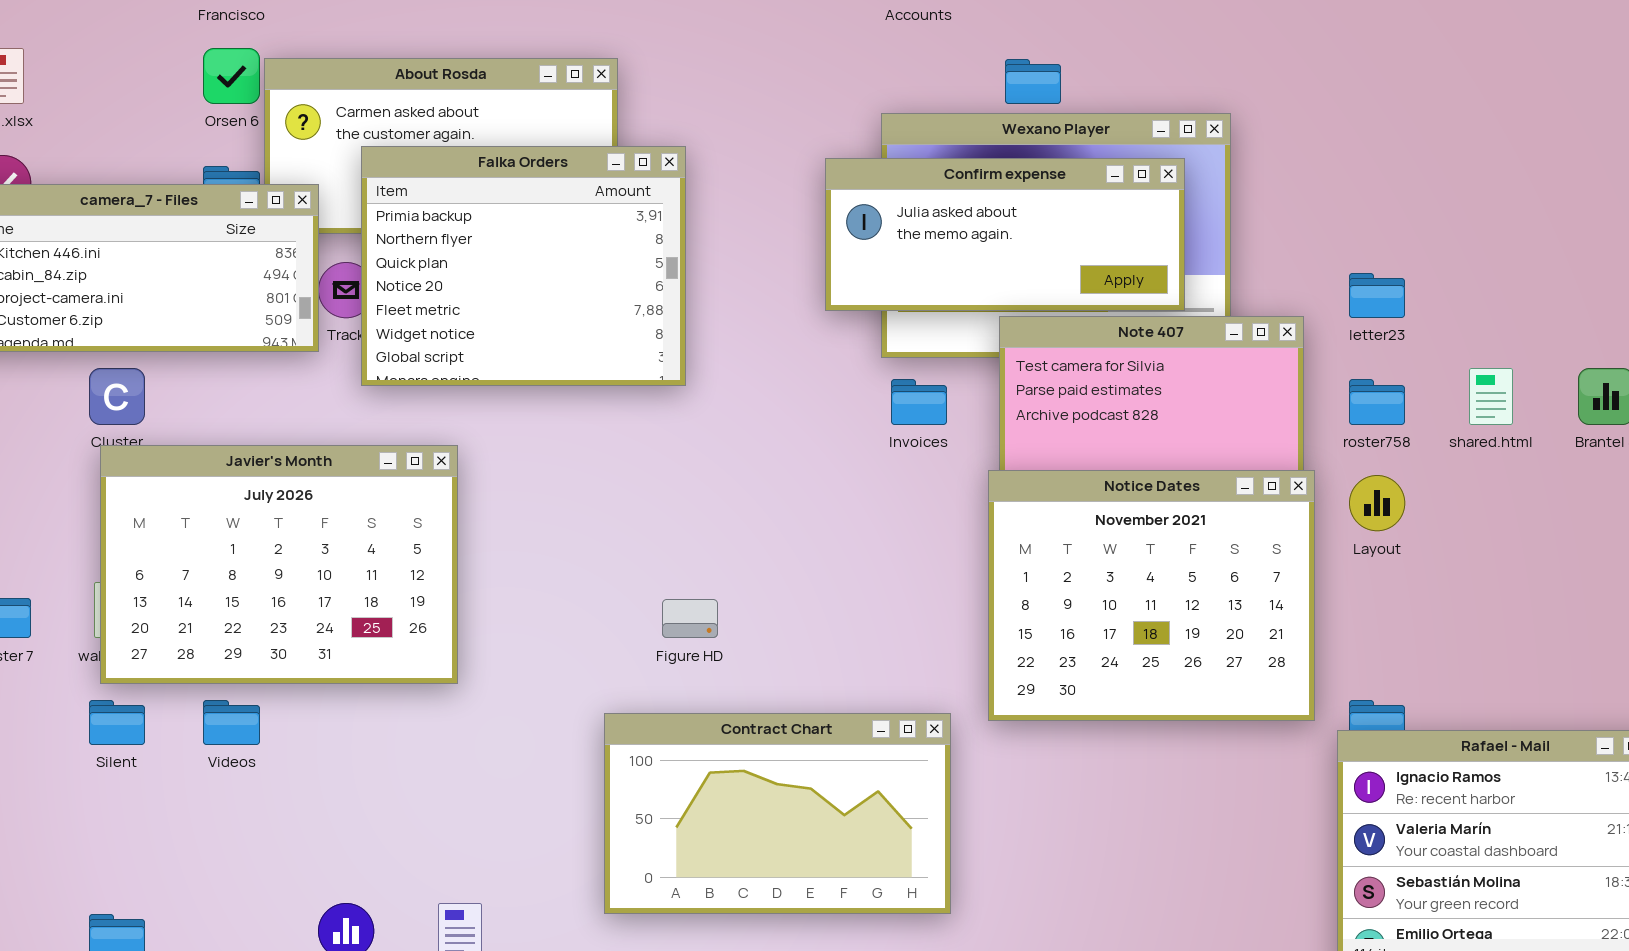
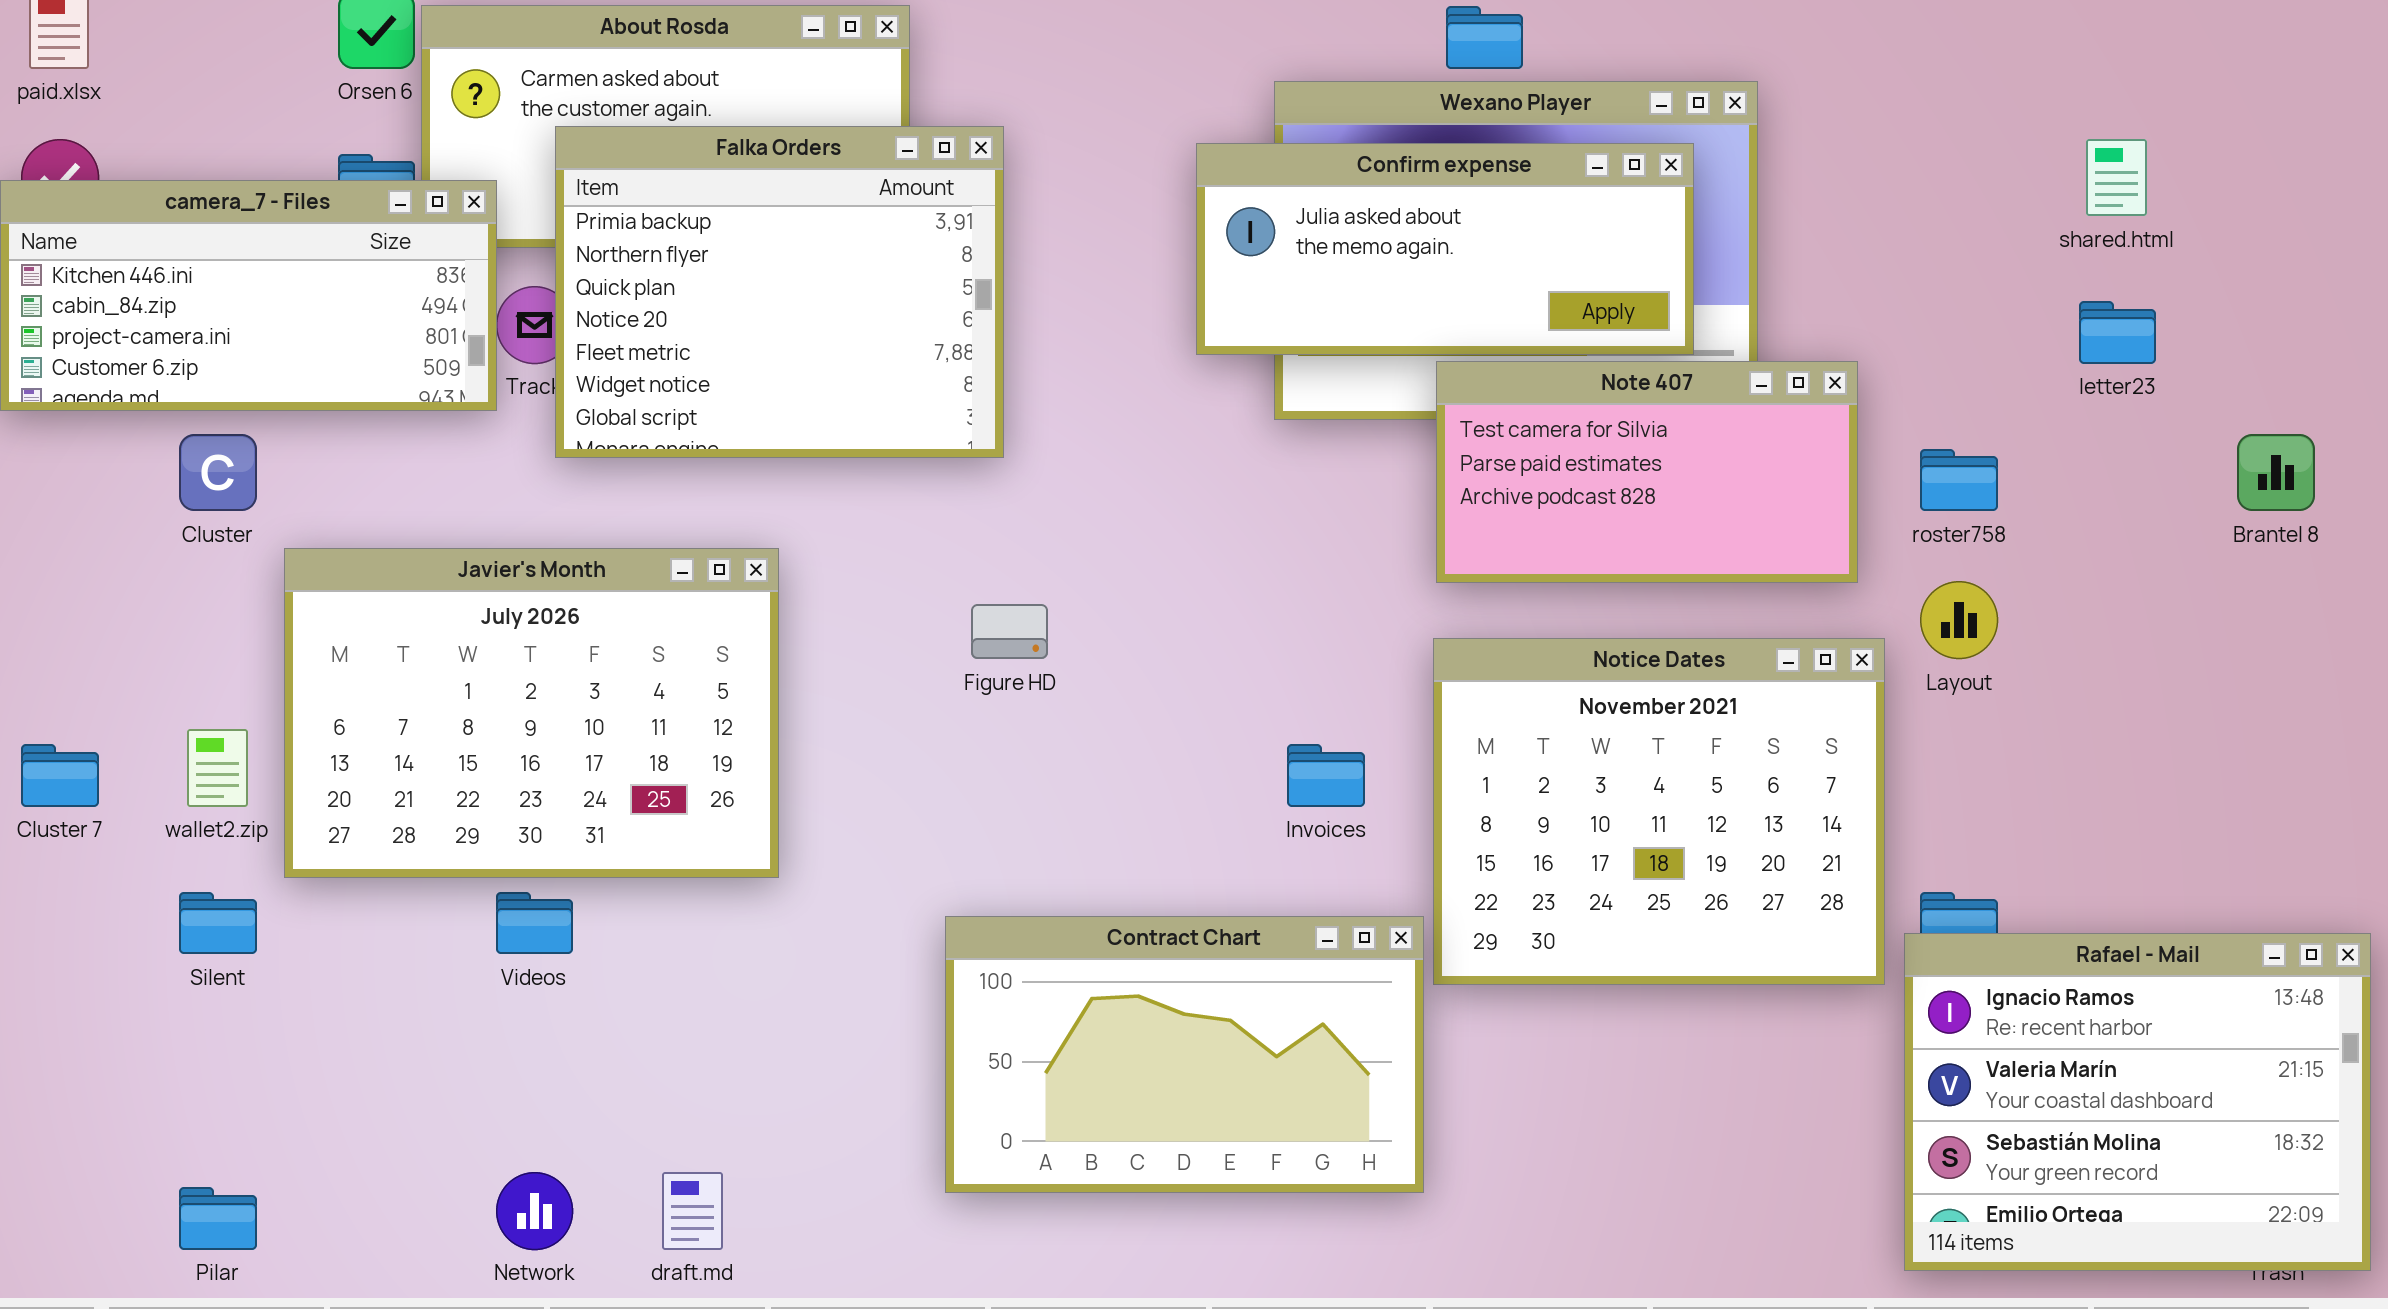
letter23: [1349,273,1405,318] -> [2079,301,2156,364], moved
shared.html: [1469,368,1513,425] -> [2086,139,2147,216], moved
Invoices: [891,379,947,425] -> [1287,744,1365,807], moved
Javier's Month: [100,445,458,684] -> [284,548,779,878], moved
Notice Dates: [988,470,1315,721] -> [1433,638,1885,985], moved
Figure HD: [662,599,718,638] -> [971,604,1048,659], moved
Videos: [203,700,260,745] -> [496,892,573,954], moved
Contract Chart: [604,713,951,914] -> [945,916,1424,1193], moved

